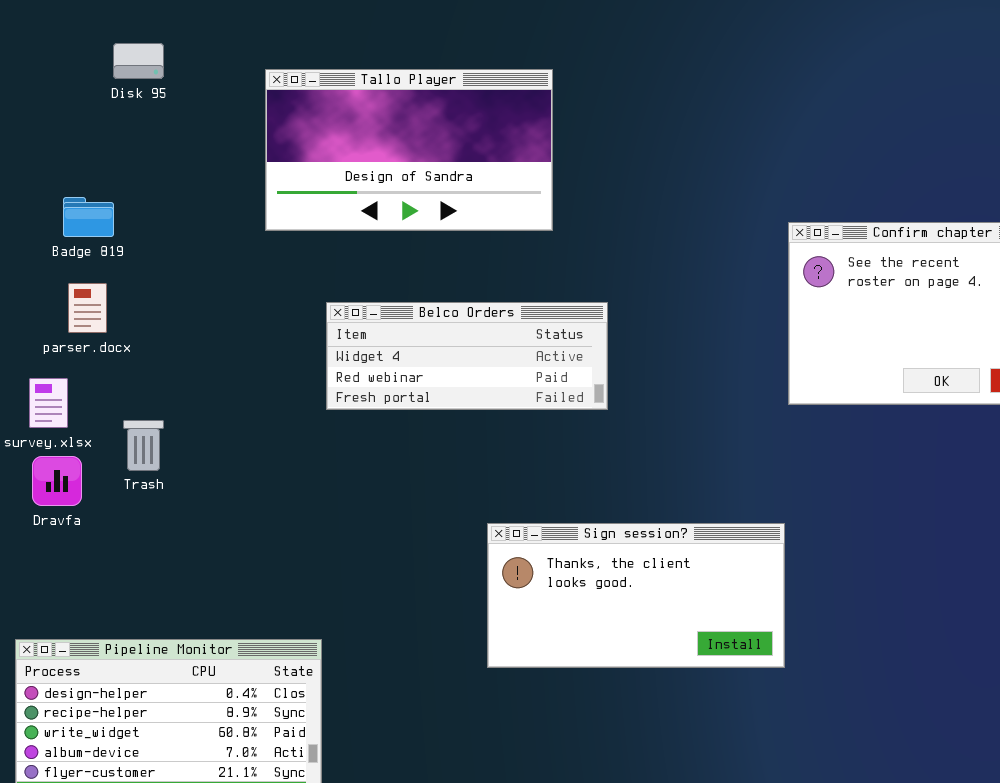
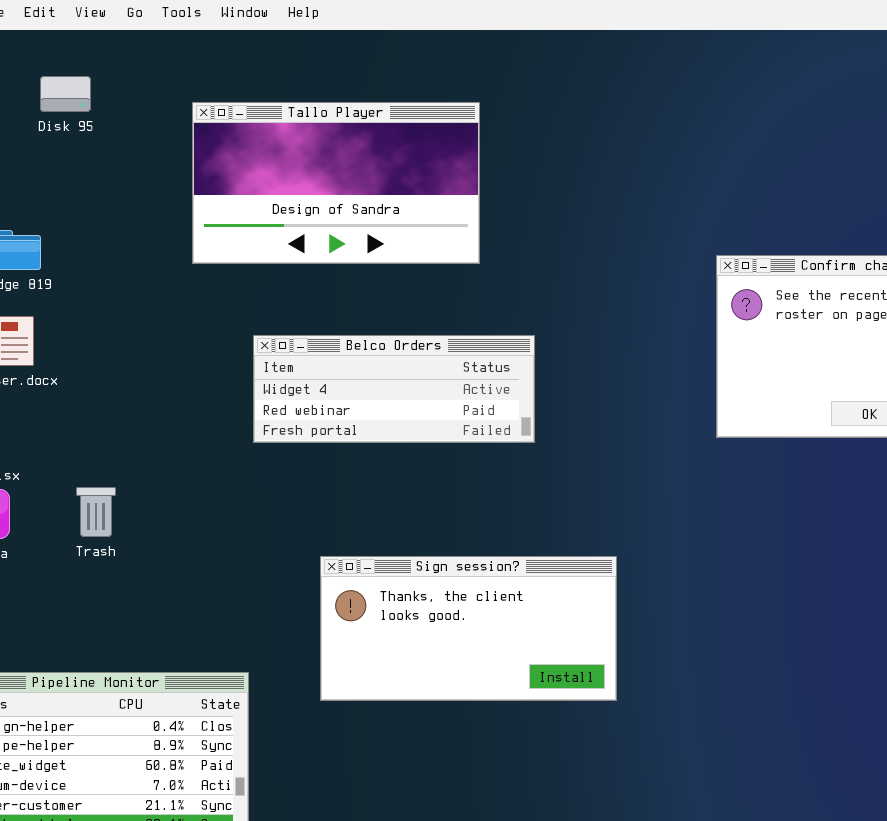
Trash: [123,420,164,471] -> [76,487,116,537], moved
Sign session?: [487,523,785,668] -> [320,556,617,701], moved

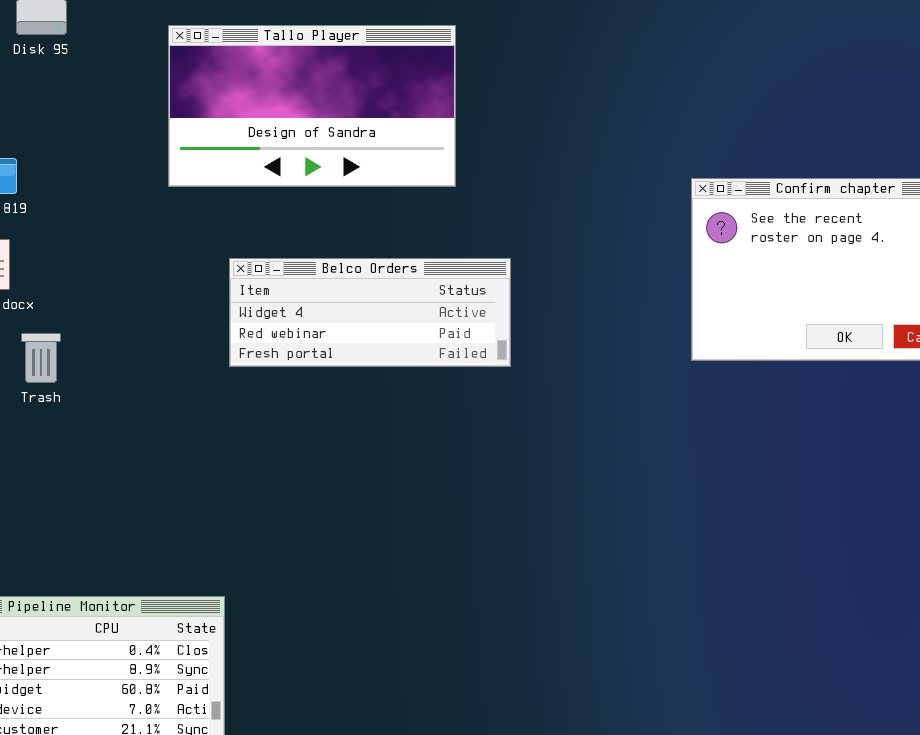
Trash: [76,487,116,537] -> [21,333,61,383], moved
Sign session?: [320,556,617,701] -> none, closed

